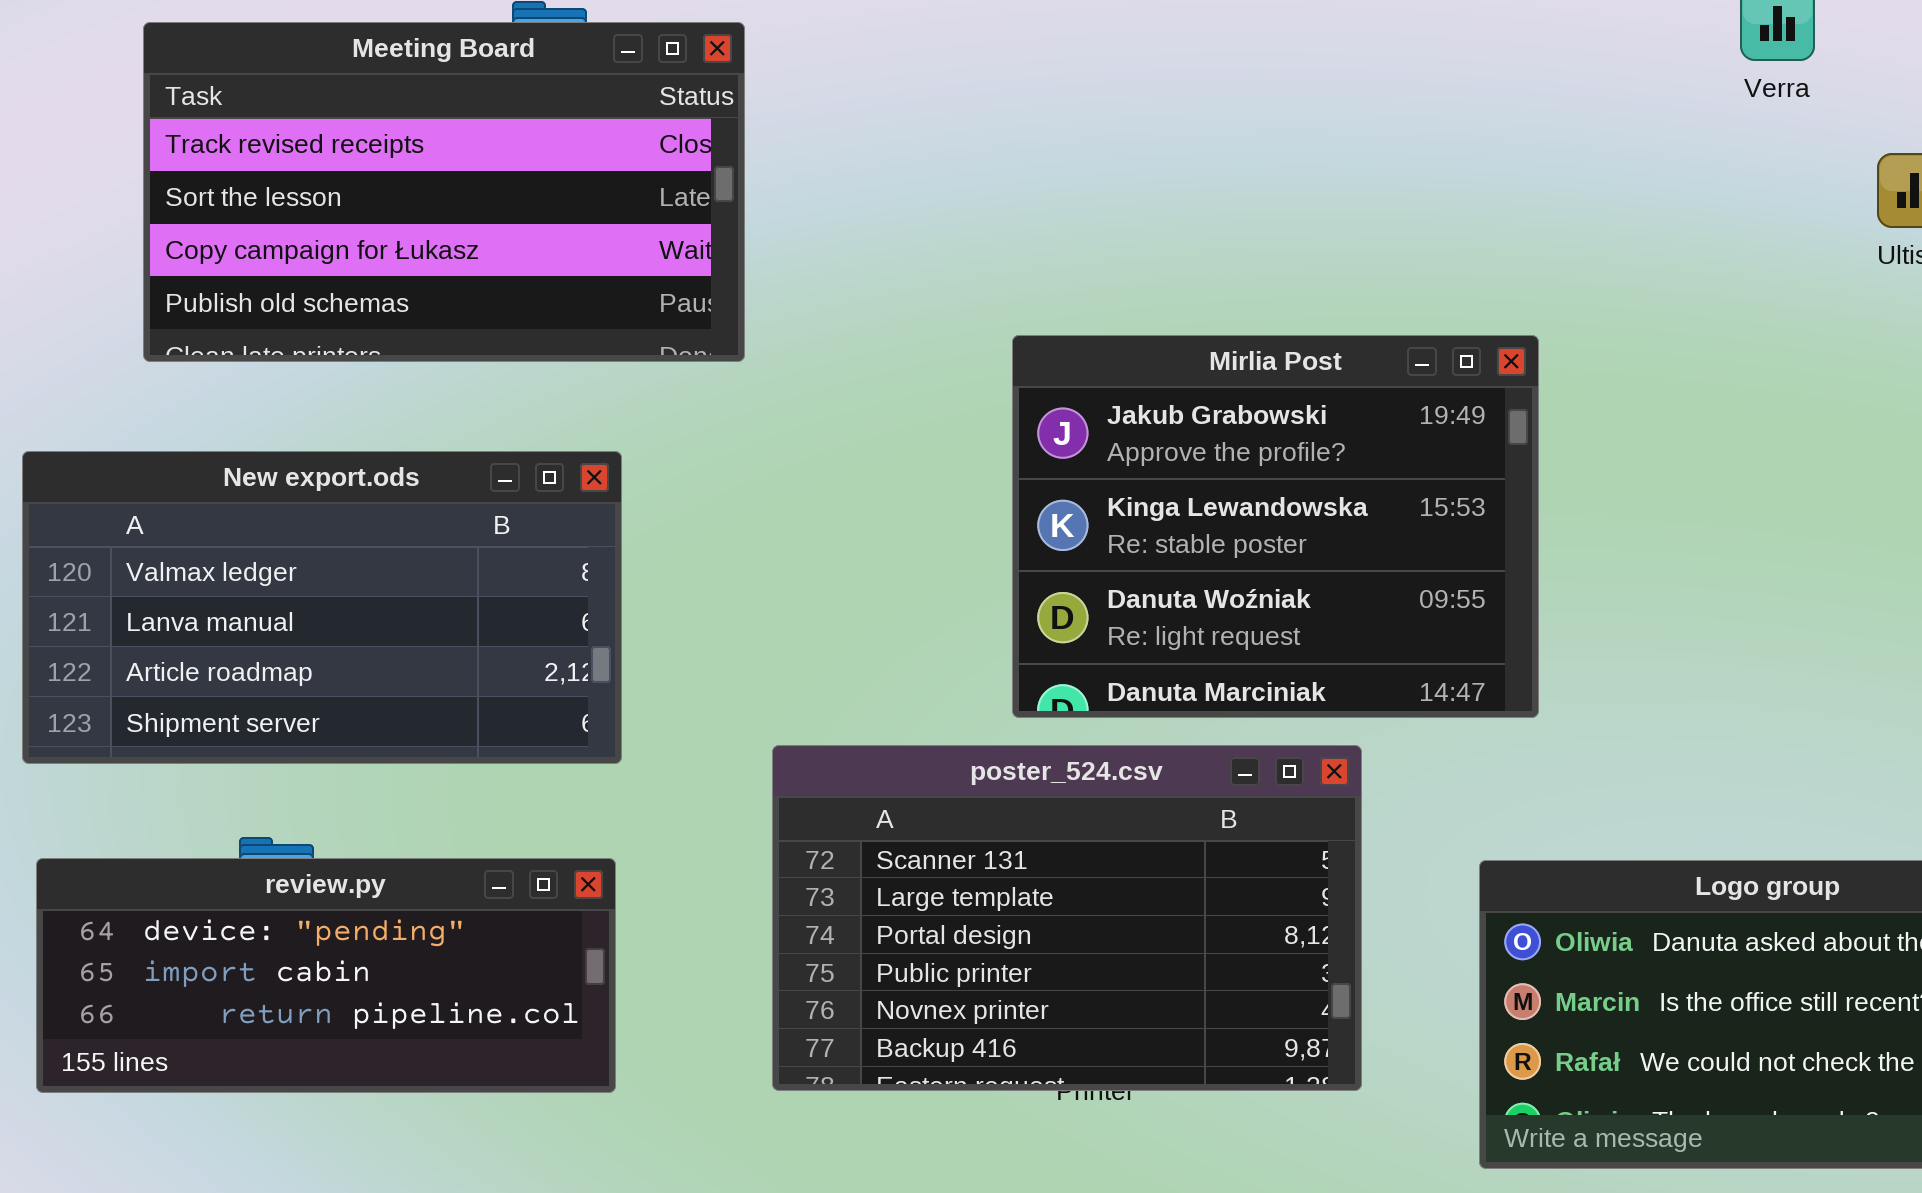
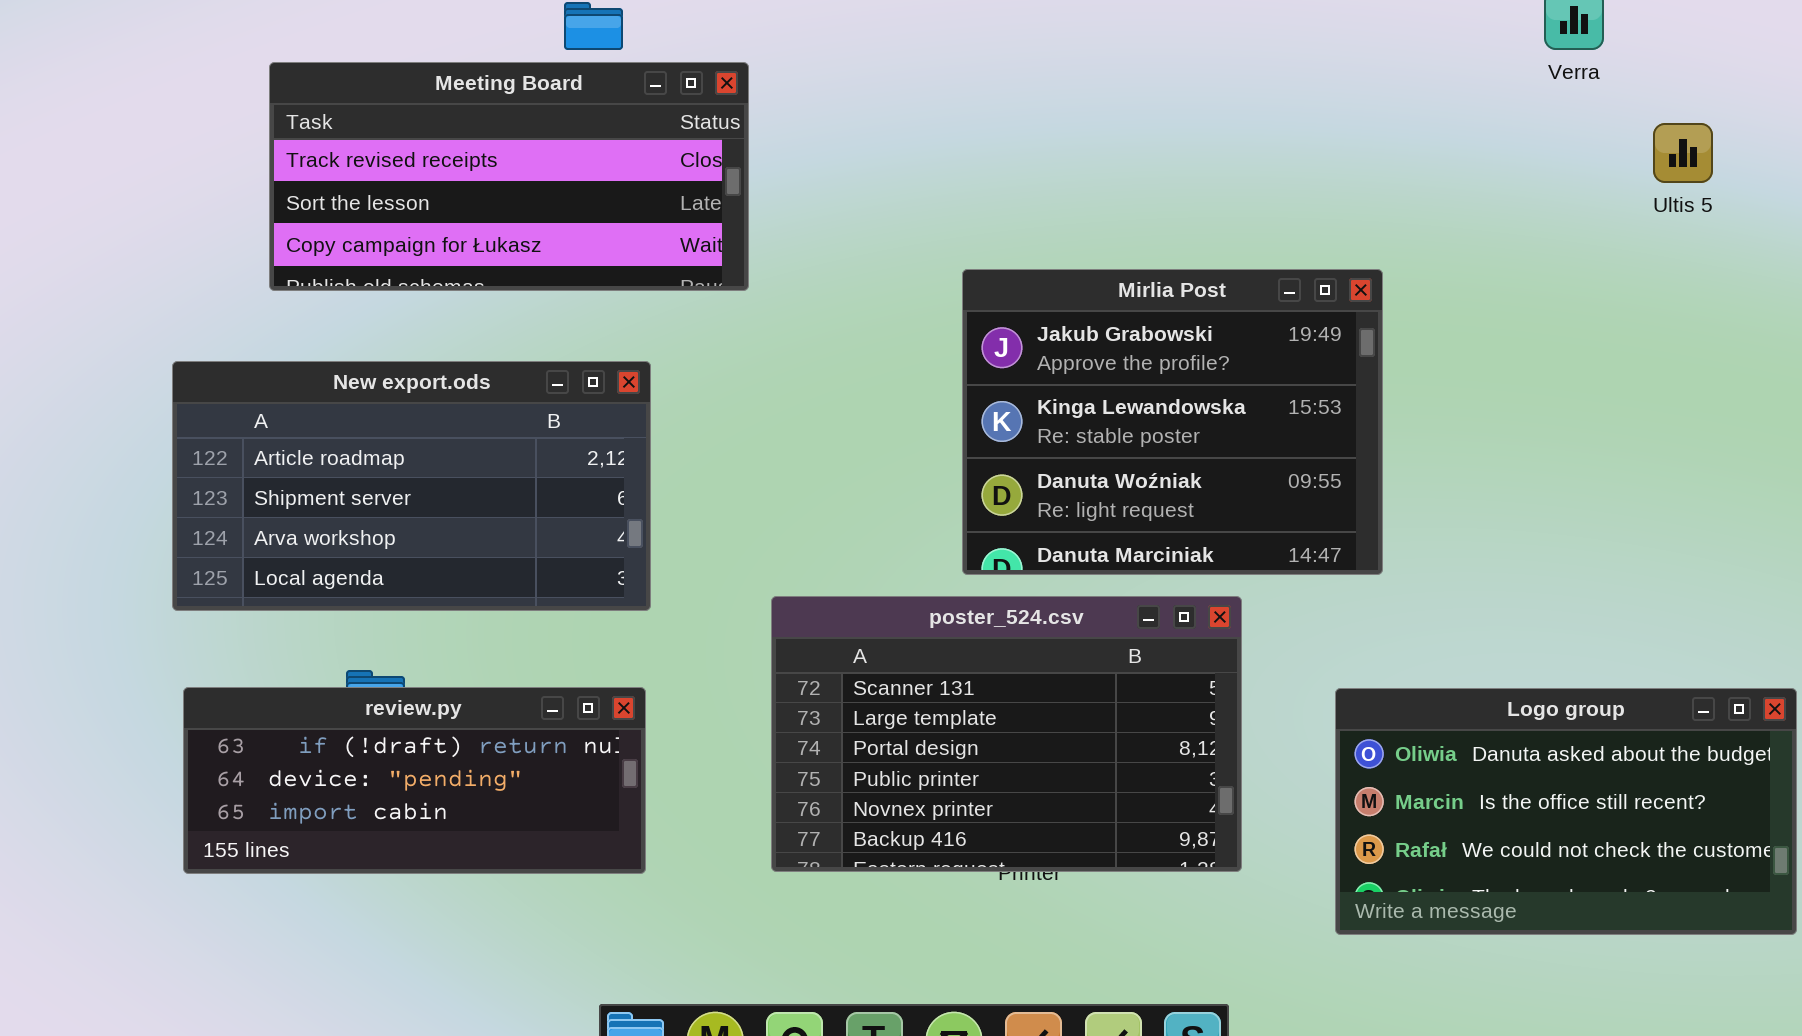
Meeting Board: [143,22,745,362] -> [269,62,749,291], resized
New export.ods: [22,451,622,764] -> [172,361,651,611], scrolled down 2 rows
review.py: [36,858,616,1093] -> [183,687,646,874], scrolled up 1 row

